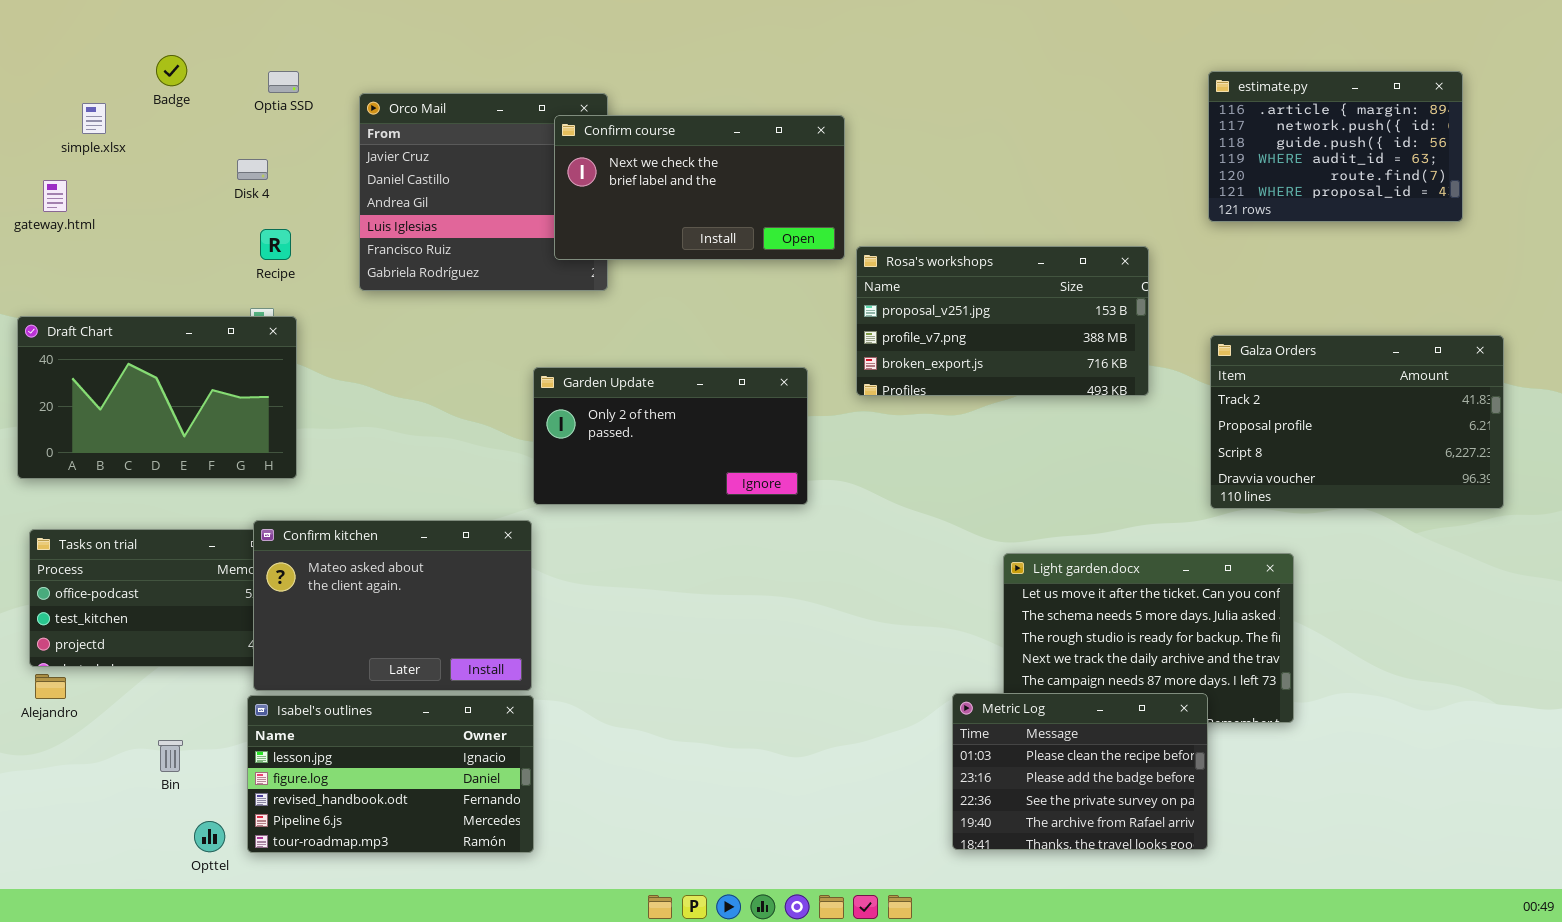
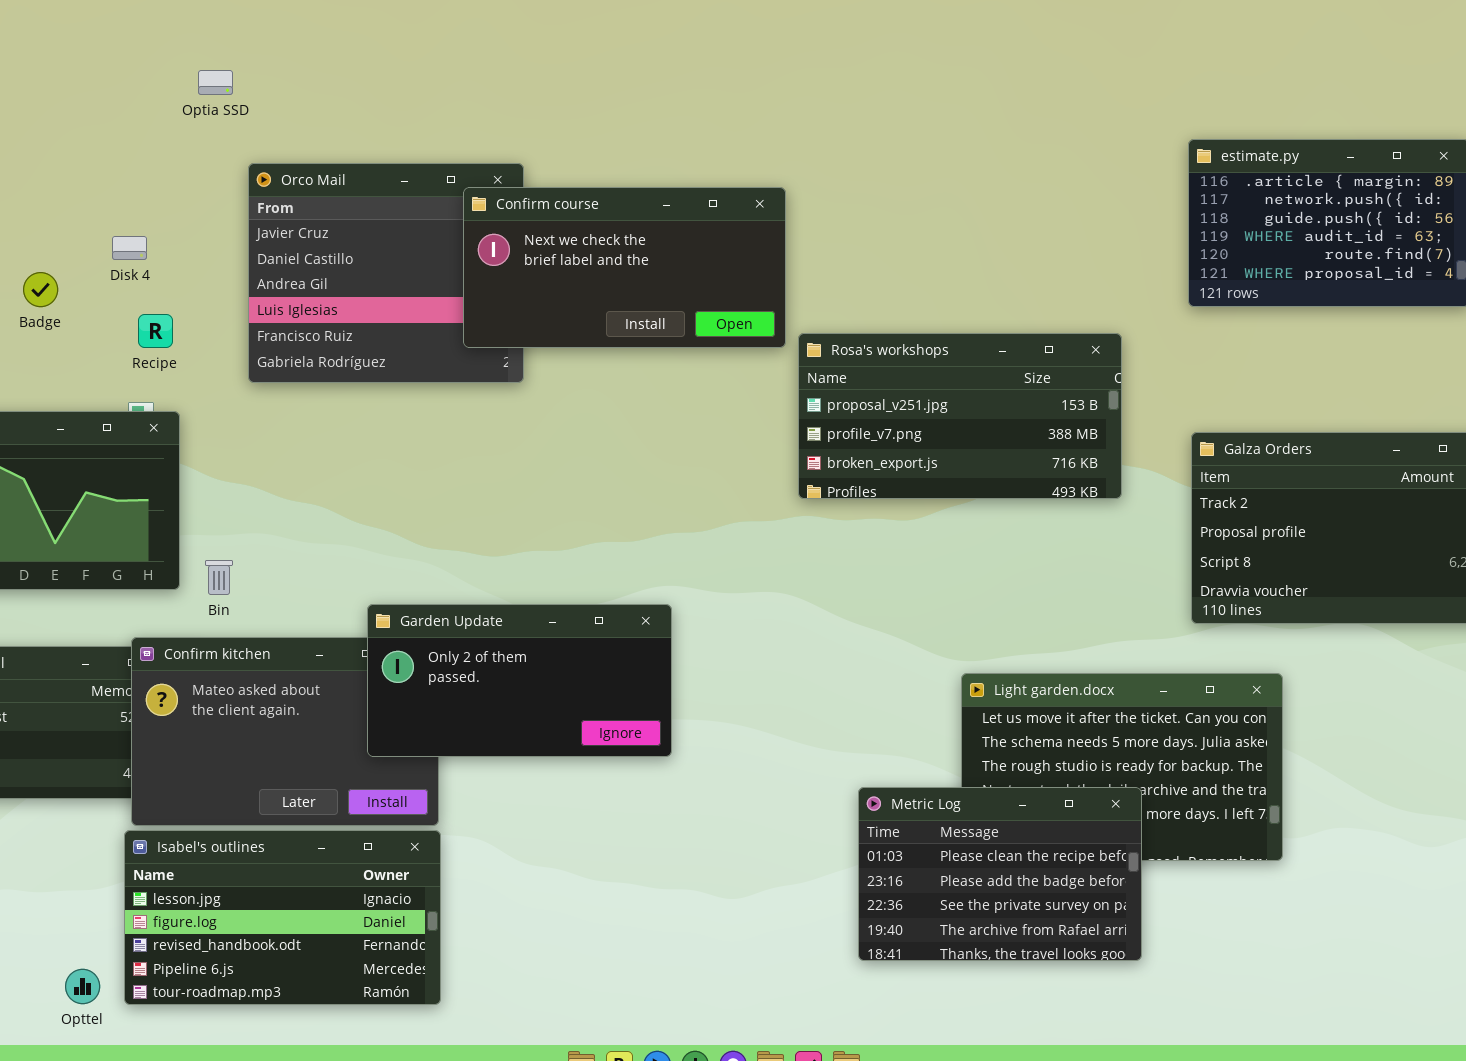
Badge: [156,55,187,86] -> [23,272,58,307], moved
Optia SSD: [268,71,299,93] -> [198,70,233,95], moved
Garden Update: [533,367,808,505] -> [367,604,672,757], moved
Metric Log: [952,693,1208,850] -> [858,787,1142,961], moved
Bin: [158,740,183,772] -> [205,560,233,595], moved

